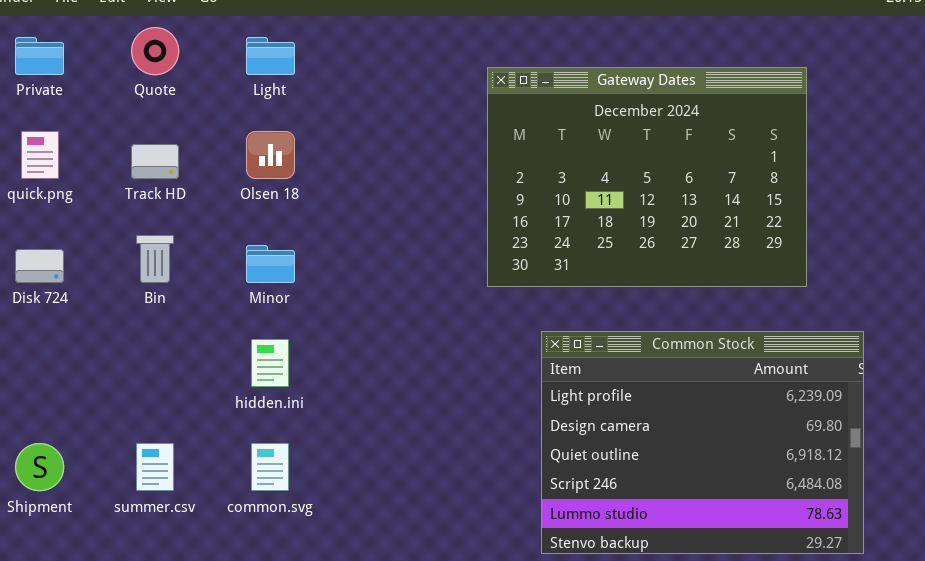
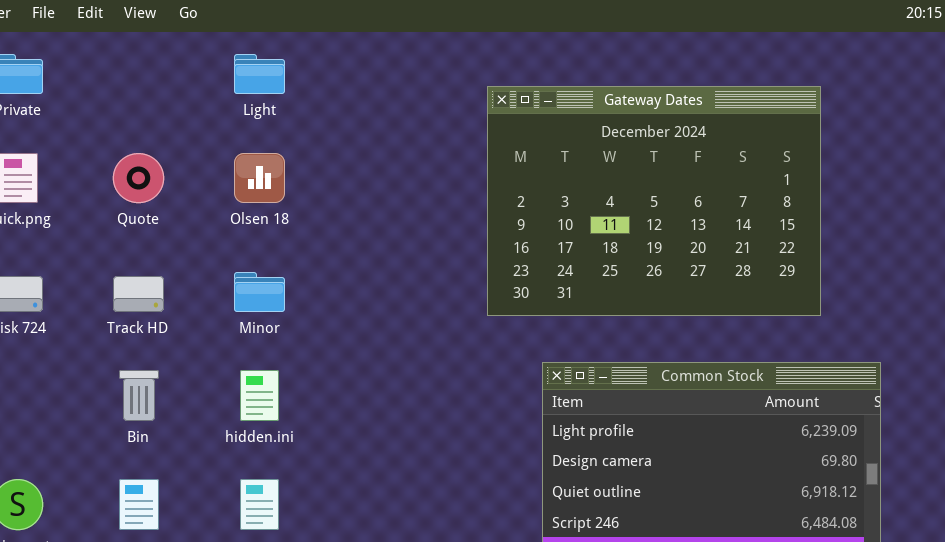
Quote: [131,27,179,75] -> [113,153,164,203], moved
Track HD: [131,144,179,179] -> [113,276,164,312], moved
Bin: [136,235,174,283] -> [119,370,159,421], moved

